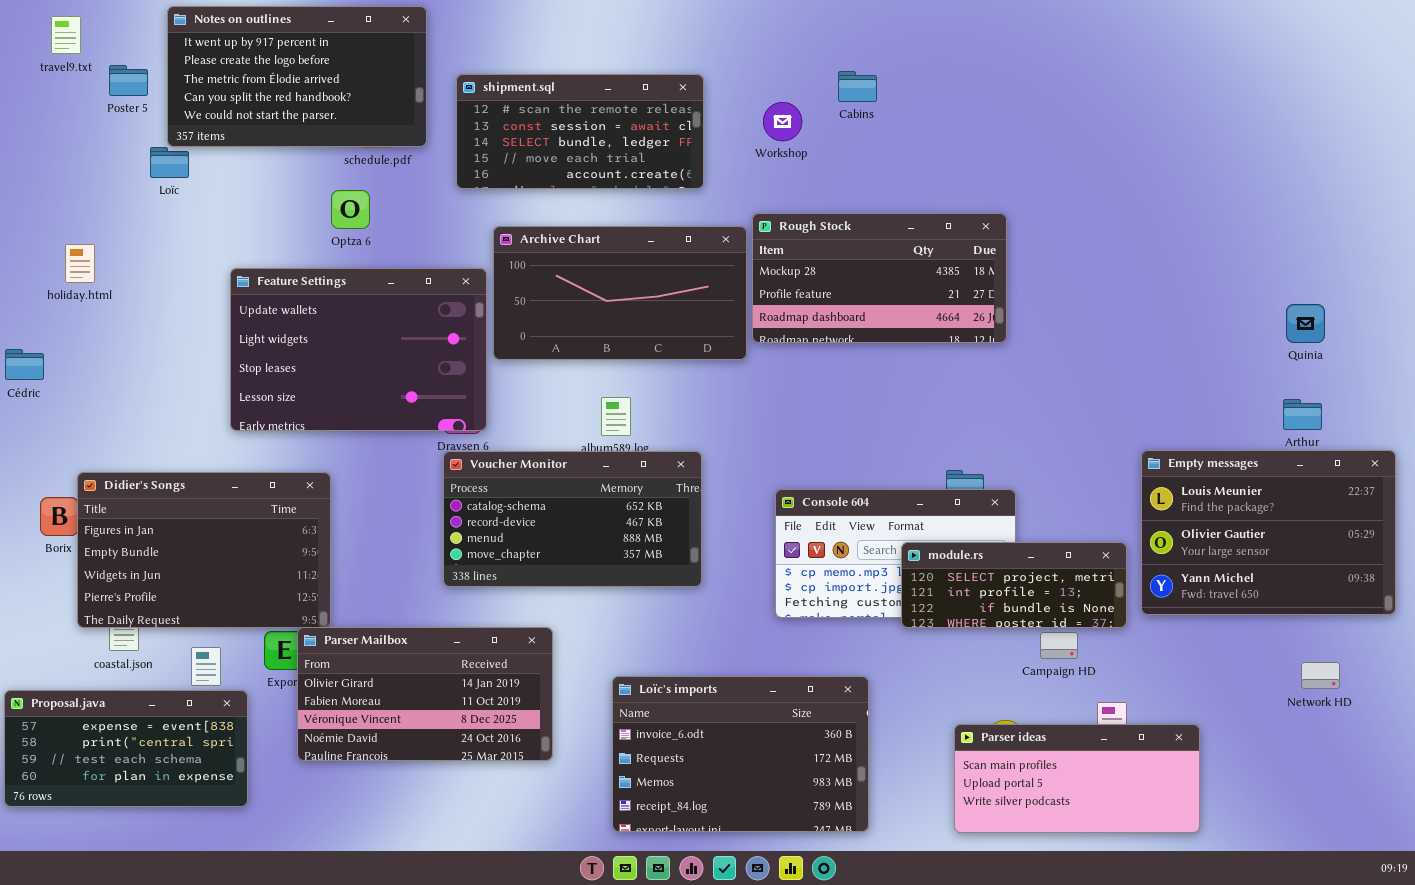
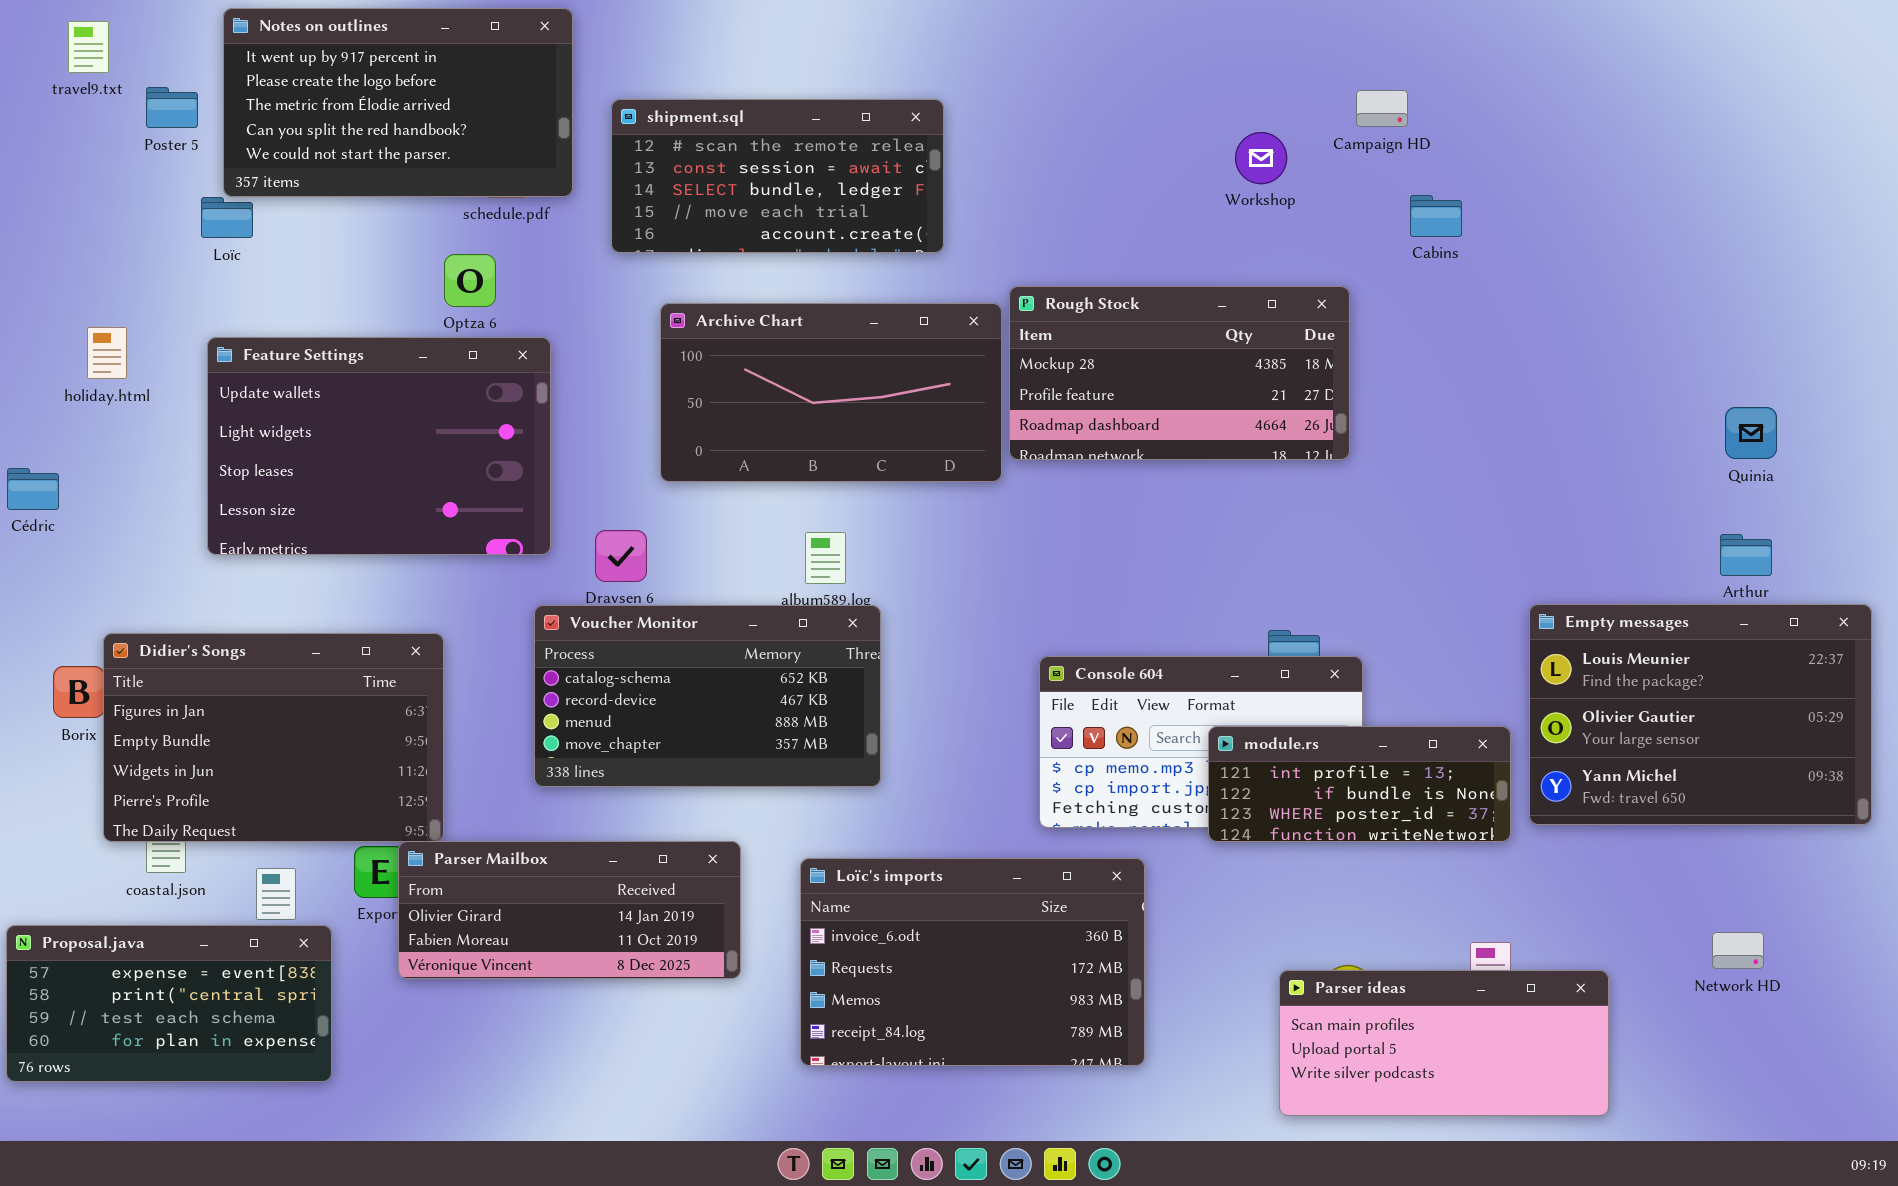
Cabins: [838,71,877,102] -> [1410,195,1462,237], moved
Workshop: [763,102,802,141] -> [1235,132,1287,184], moved
Feature Settings: [230,268,487,431] -> [207,337,551,555], moved
Voucher Monitor: [443,451,702,587] -> [534,605,881,787], moved
module.rs: [901,542,1127,628] -> [1208,726,1511,842], scrolled down 1 row
Parser Mailbox: [297,627,553,761] -> [398,841,741,979], resized
Campaign HD: [1040,632,1078,659] -> [1356,90,1408,127], moved
Network HD: [1301,662,1340,689] -> [1712,932,1764,969], moved
Loïc's imports: [612,676,869,832] -> [800,858,1145,1066], moved

